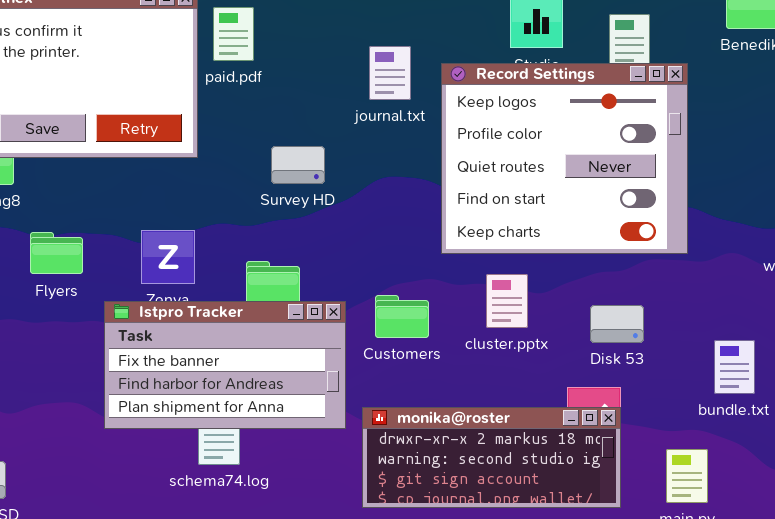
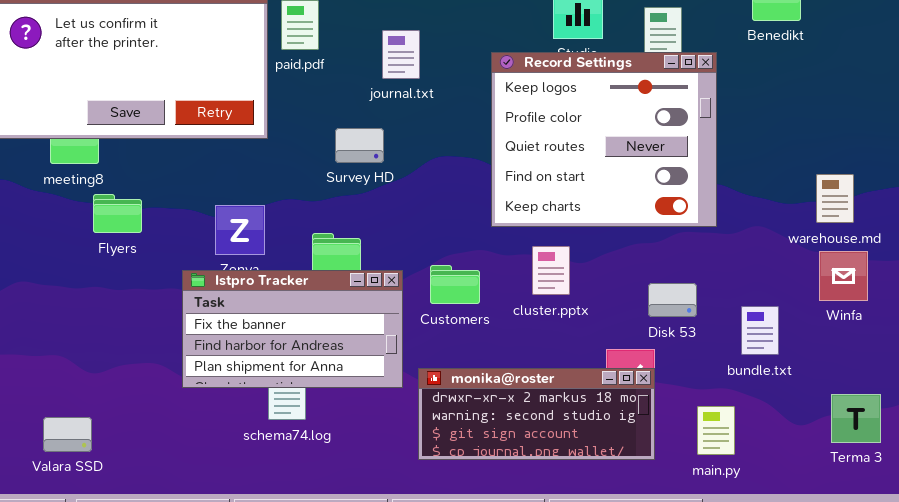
journal.txt: [369,46,411,100] -> [382,30,420,79], moved
Flyers: [30,232,83,274] -> [93,194,142,233], moved
Disk 53: [590,305,644,343] -> [648,283,697,317], moved

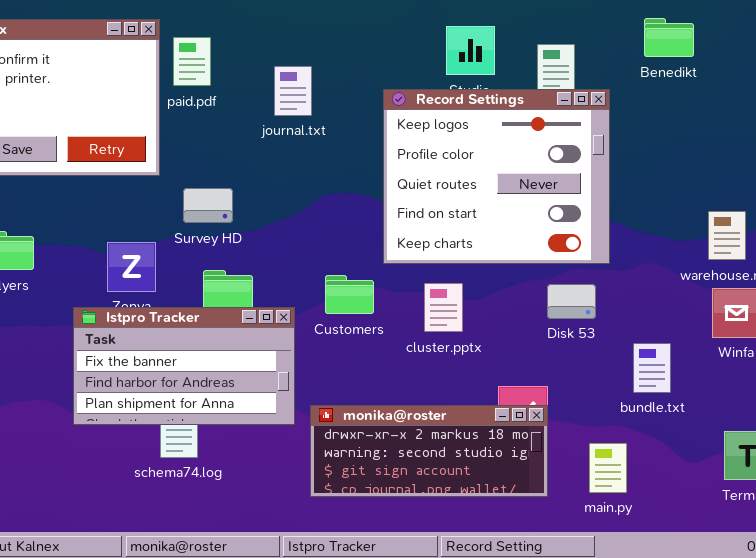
Survey HD: [335,128,384,163] -> [183,188,233,223], moved
Customers: [430,265,480,304] -> [325,275,374,314], moved
Disk 53: [648,283,697,317] -> [547,284,596,319], moved

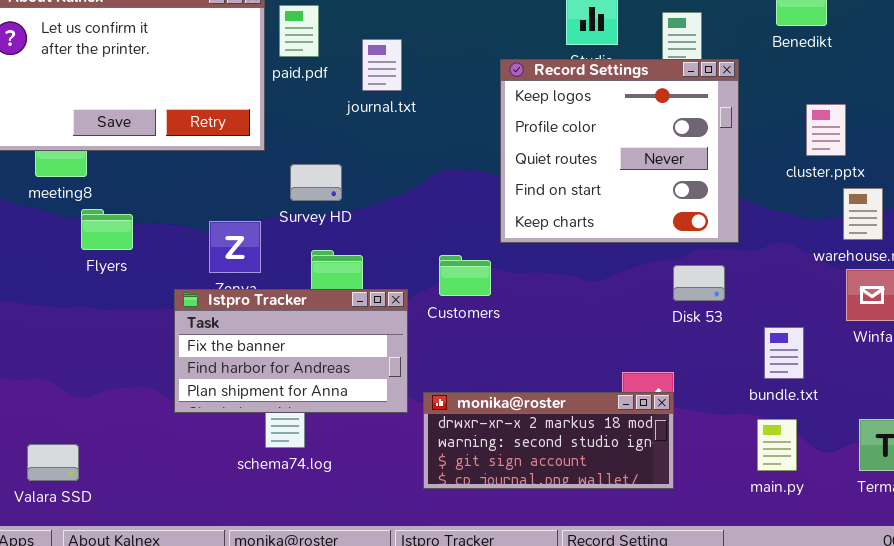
journal.txt: [274,66,312,116] -> [362,39,402,91], moved
cluster.pptx: [424,283,463,332] -> [806,104,846,156], moved
main.py: [589,443,627,493] -> [757,419,797,471], moved

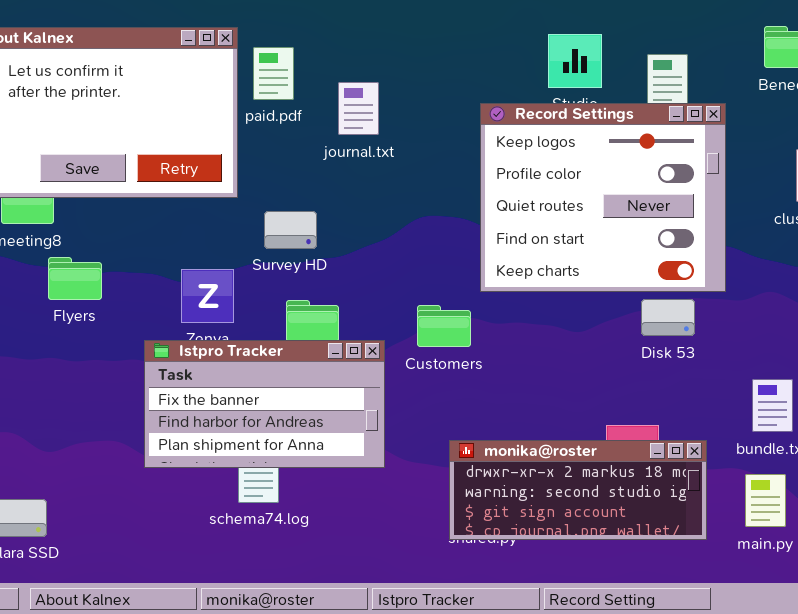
Disk 53: [673,265,725,301] -> [641,299,695,336], moved
monika@roster: [423,392,674,489] -> [449,440,707,540], moved

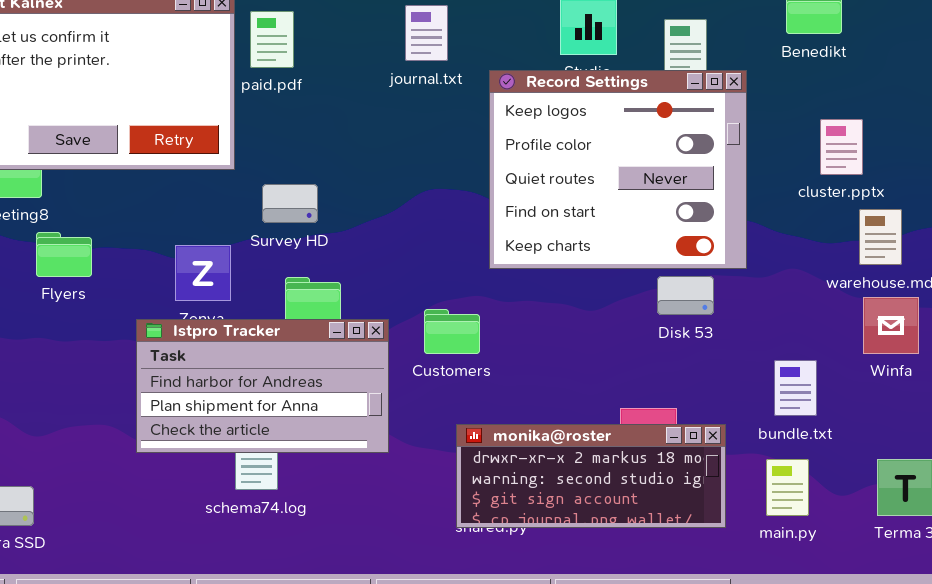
journal.txt: [338,82,379,135] -> [405,5,448,61], moved
Customers: [417,305,471,347] -> [424,309,480,354], moved
Istpro Tracker: [144,340,385,468] -> [136,319,389,453], scrolled down 1 row

